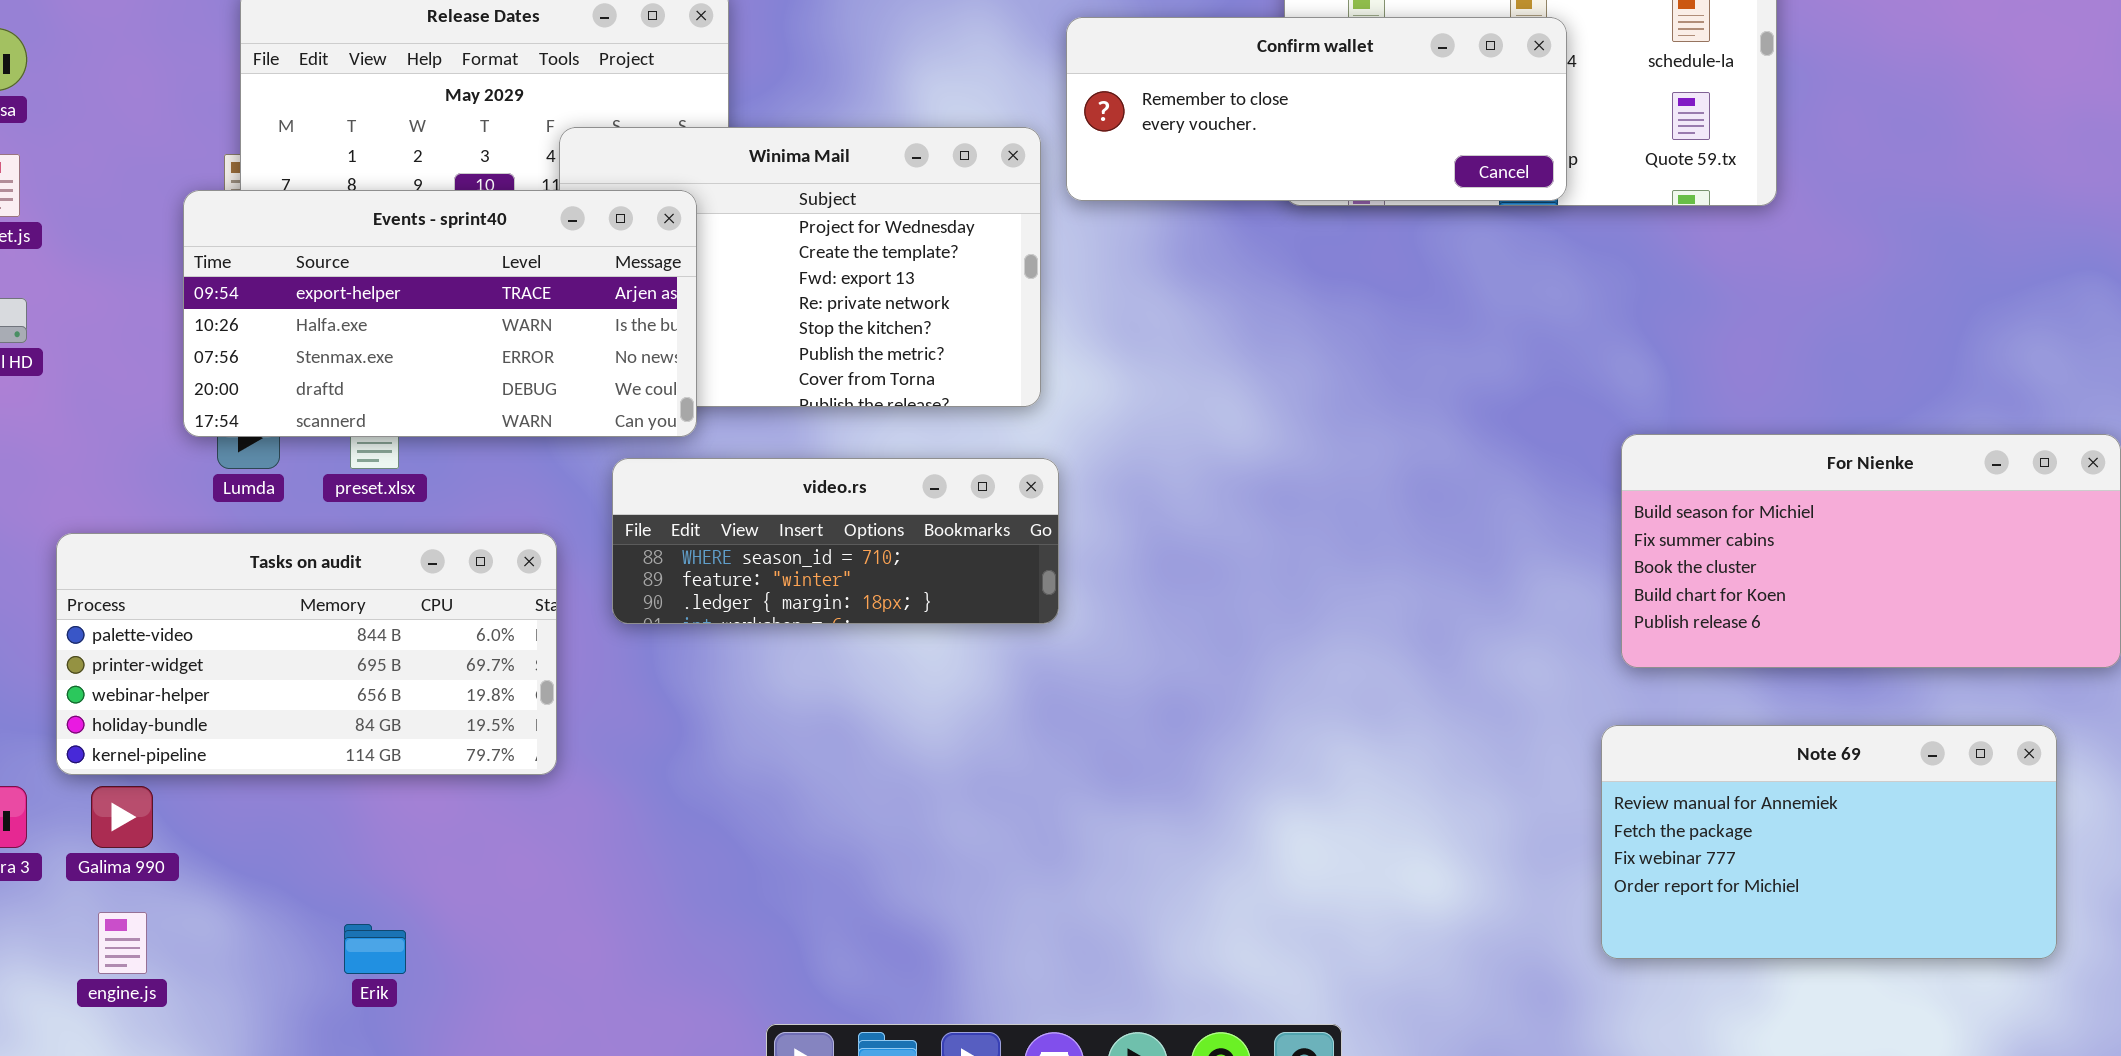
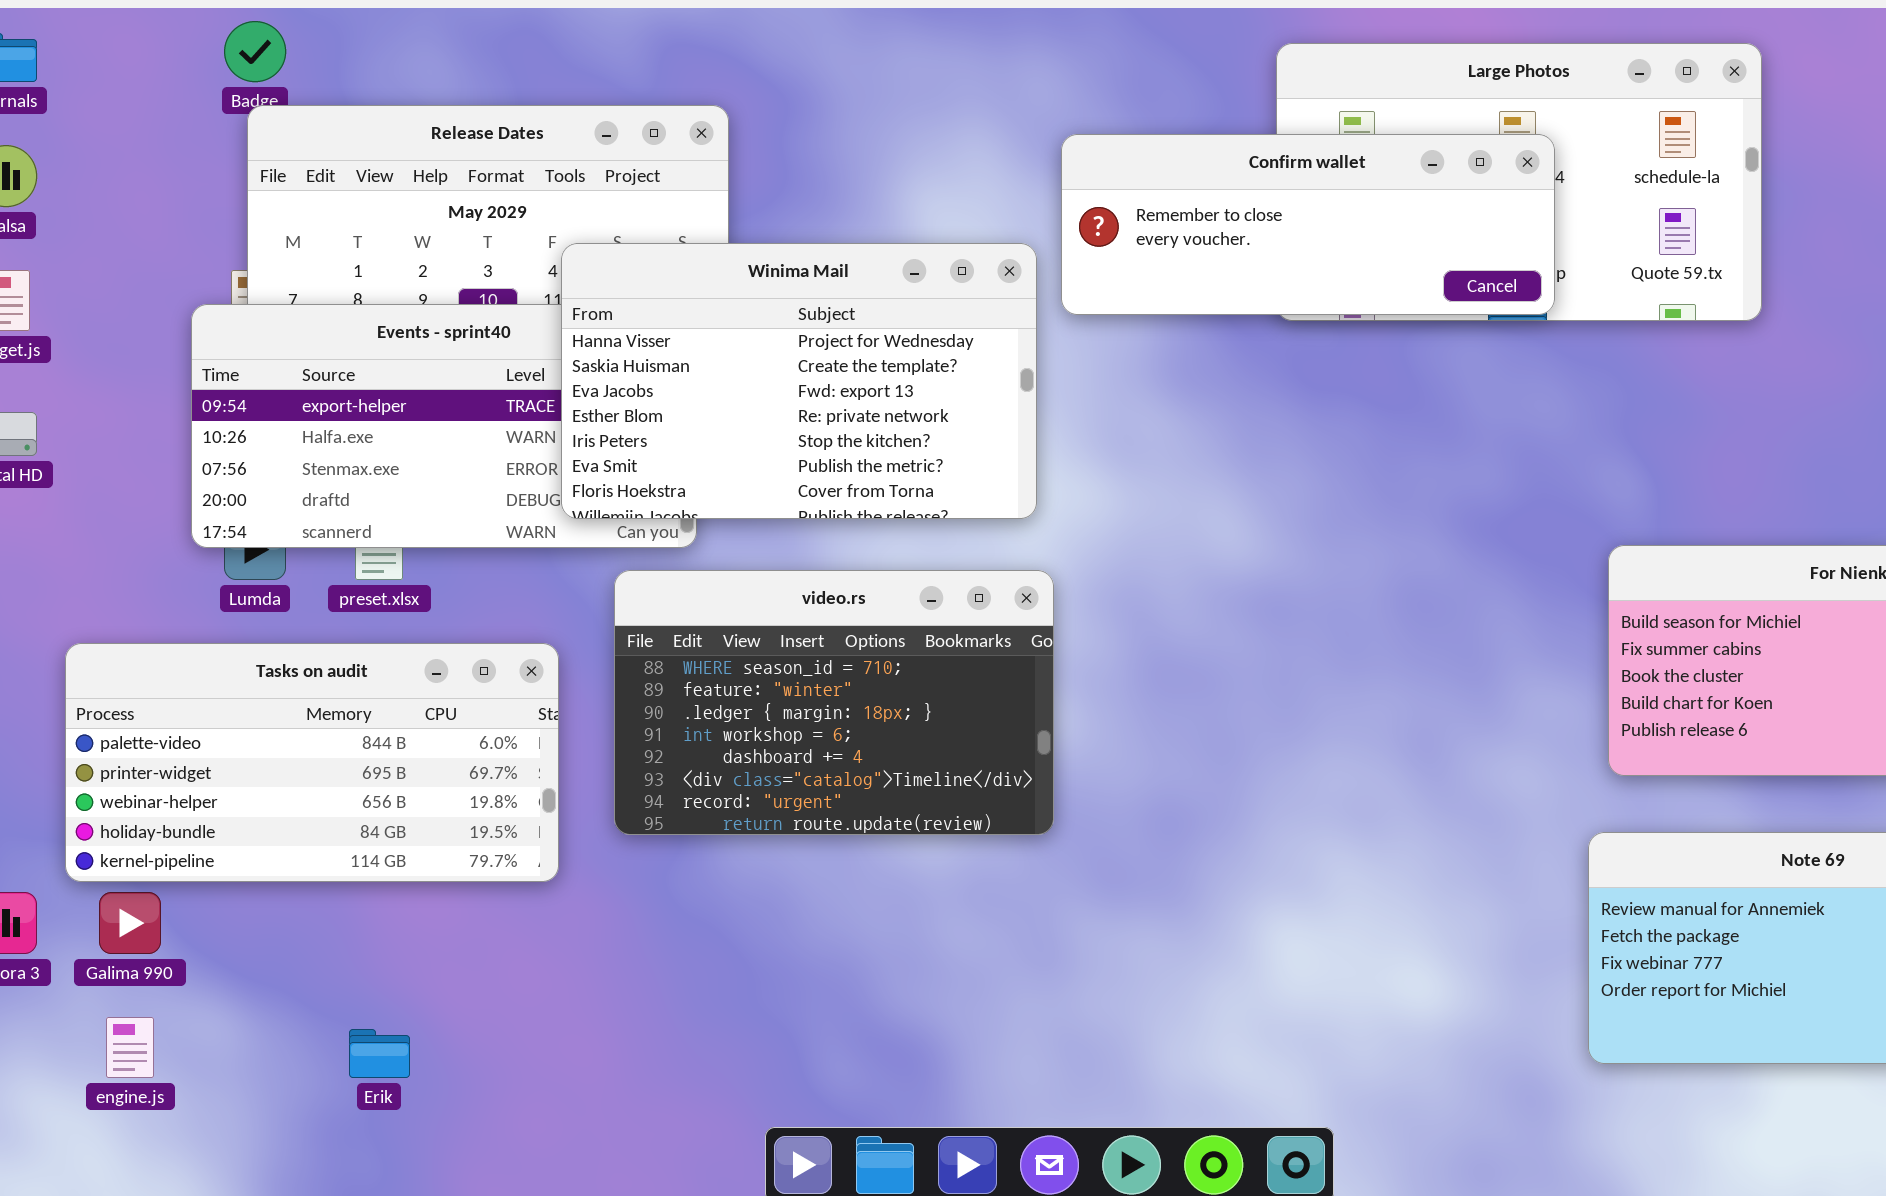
Winima Mail: [559,127,1041,407] -> [561,243,1037,519], raised
video.rs: [612,458,1059,624] -> [614,570,1054,835], resized

